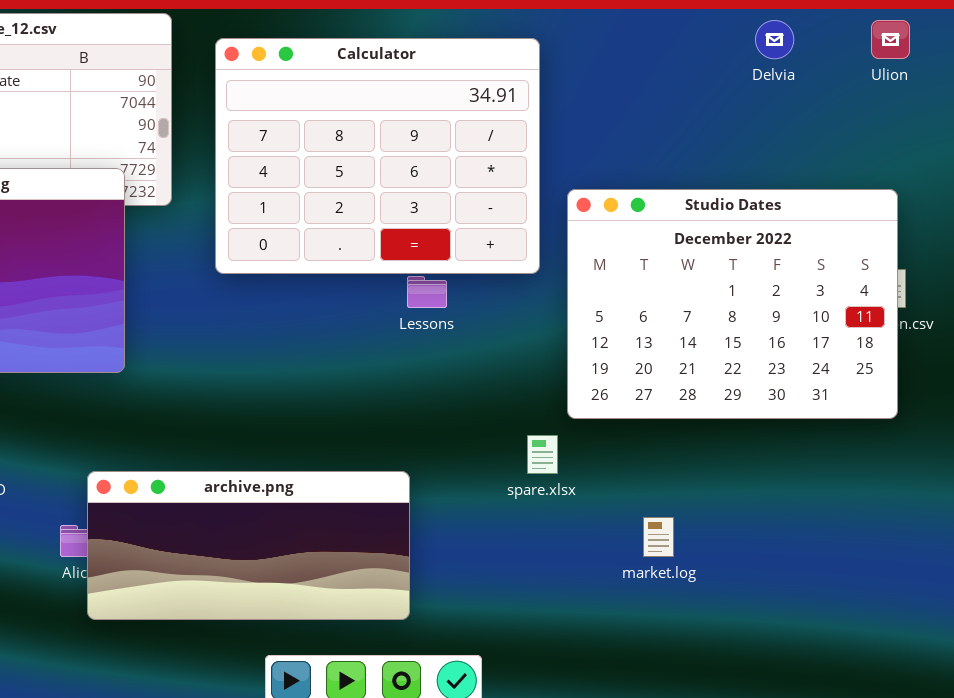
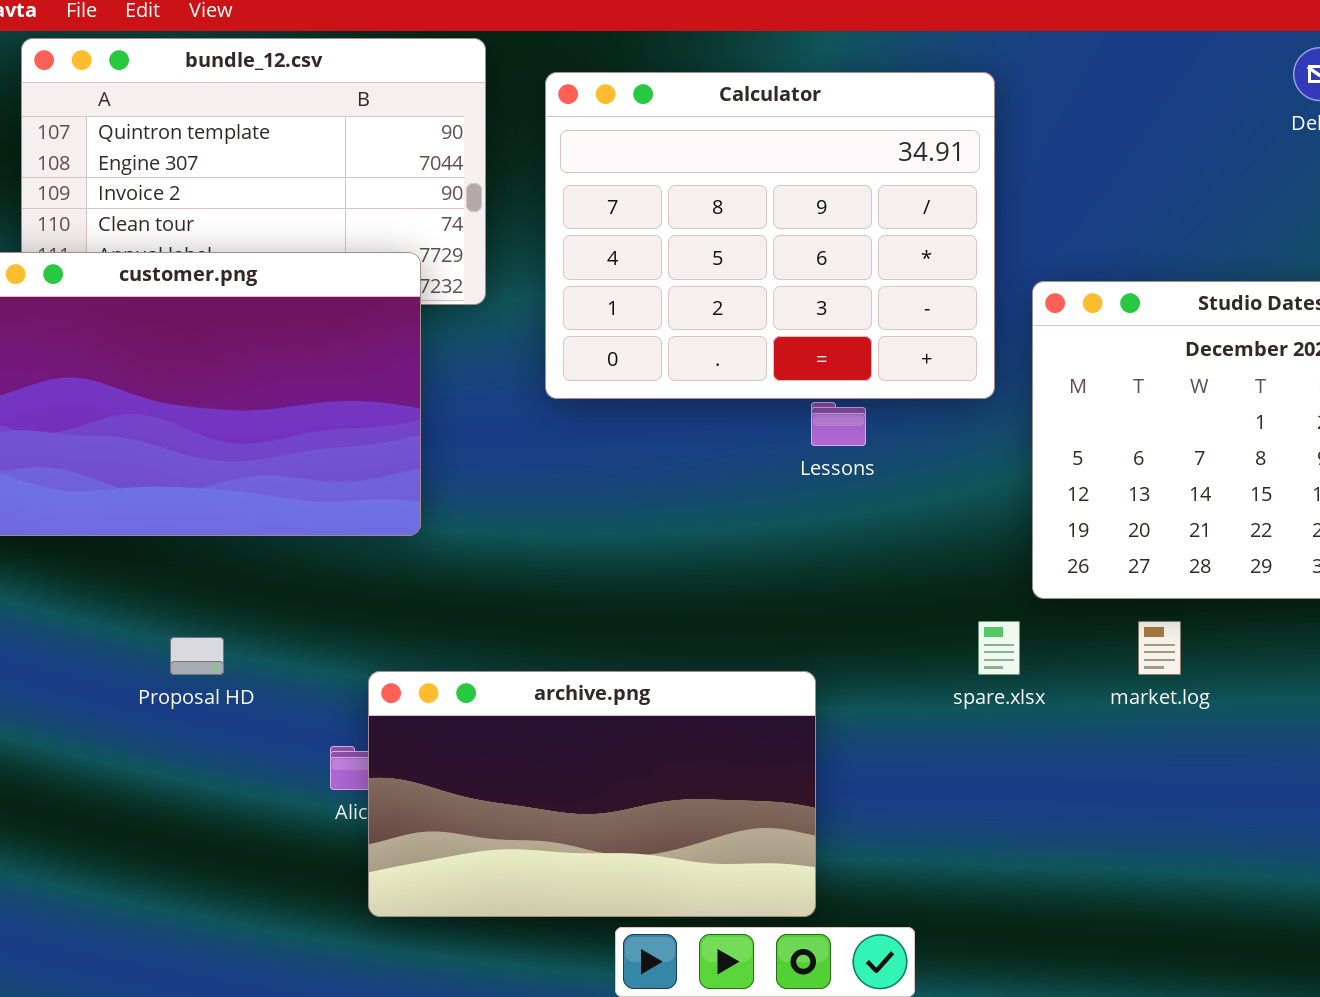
archive.png: [87,471,410,620] -> [368,671,816,917], resized
market.log: [643,517,674,557] -> [1138,621,1181,675], moved

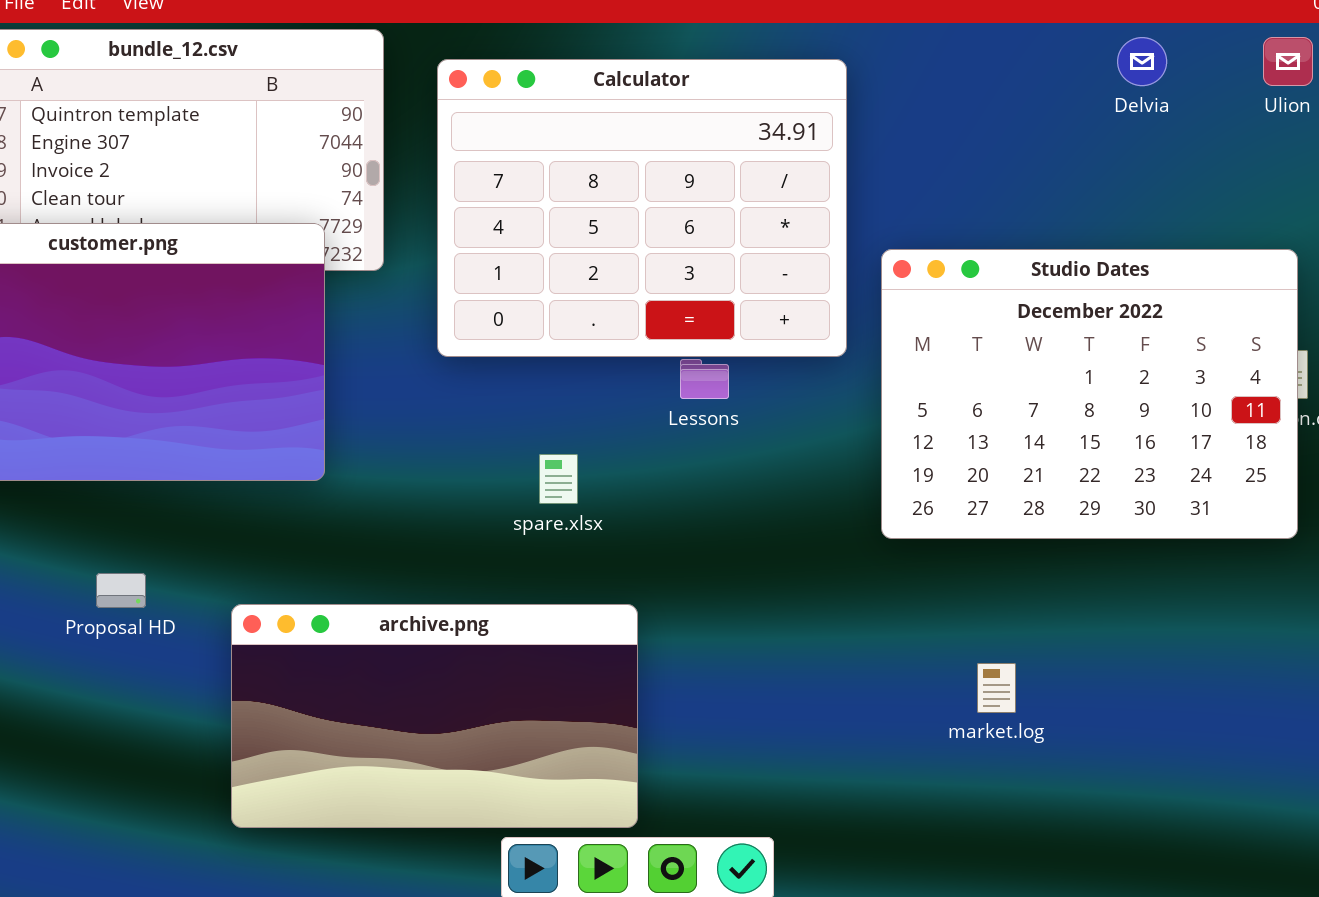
spare.xlsx: [978,621,1020,675] -> [539,454,578,504], moved
market.log: [1138,621,1181,675] -> [977,663,1016,713], moved
archive.png: [368,671,816,917] -> [231,604,638,828], moved

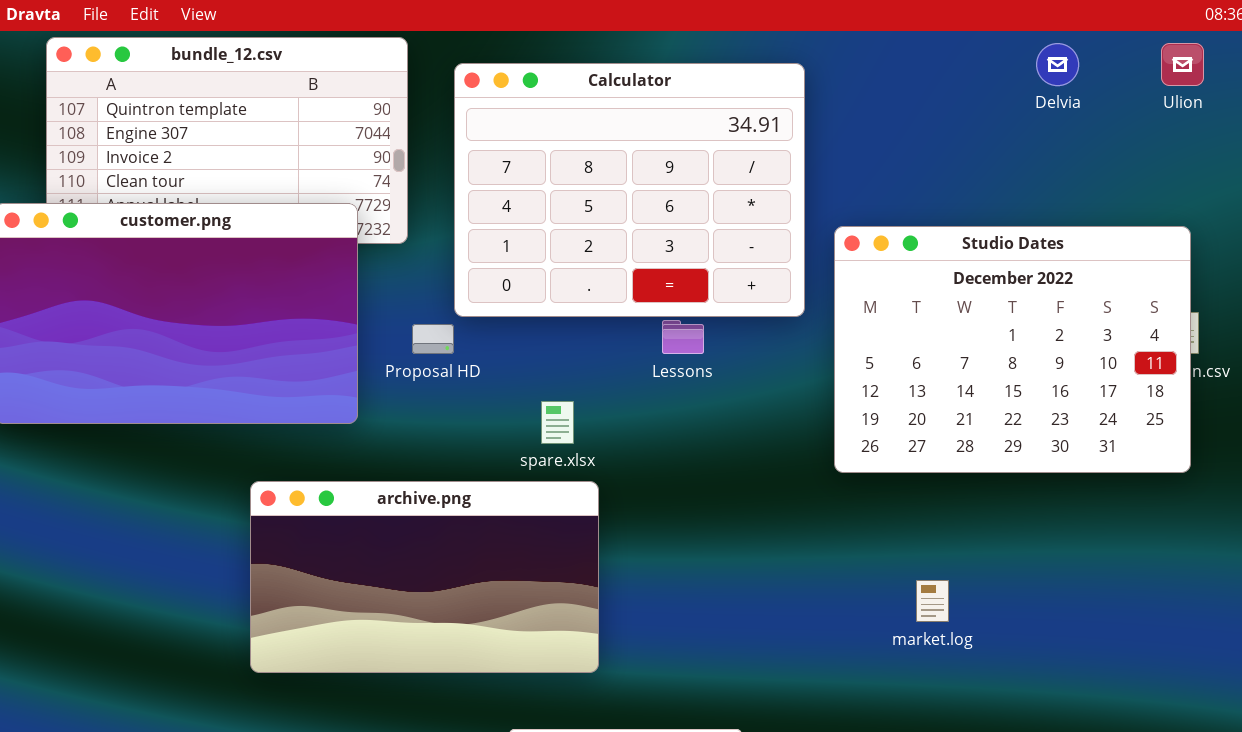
Proposal HD: [96,573,146,608] -> [412,324,454,354], moved
archive.png: [231,604,638,828] -> [250,481,599,673], moved

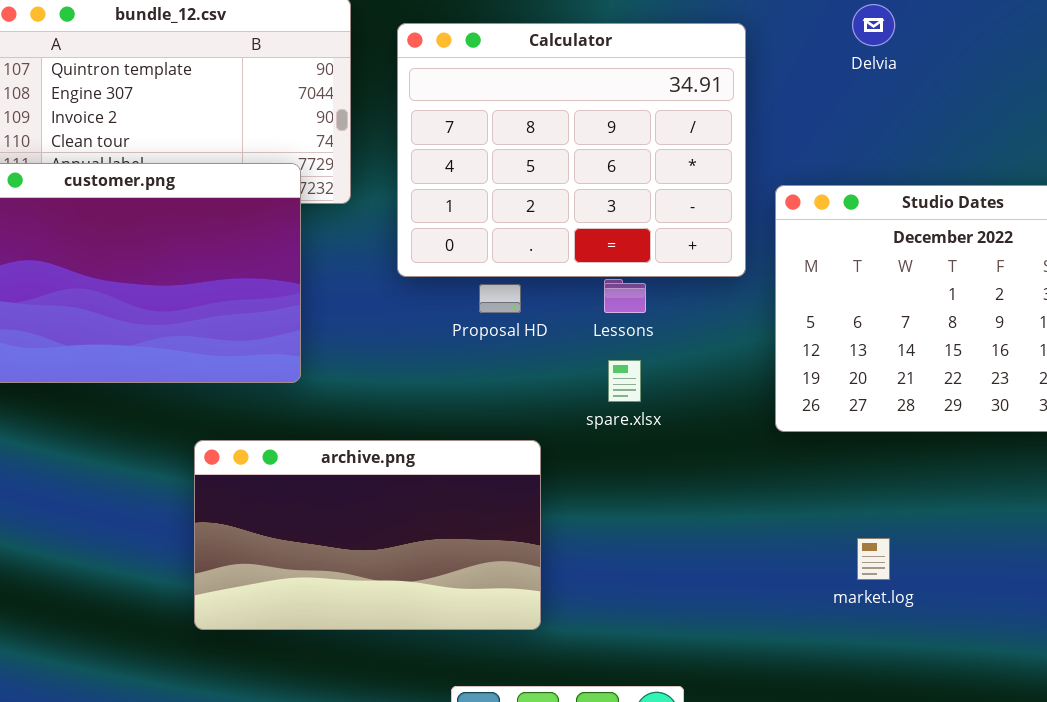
Delvia: [1036,43,1079,86] -> [852,4,895,46], moved
Proposal HD: [412,324,454,354] -> [479,284,521,313], moved
spare.xlsx: [541,401,574,444] -> [608,360,641,402], moved

